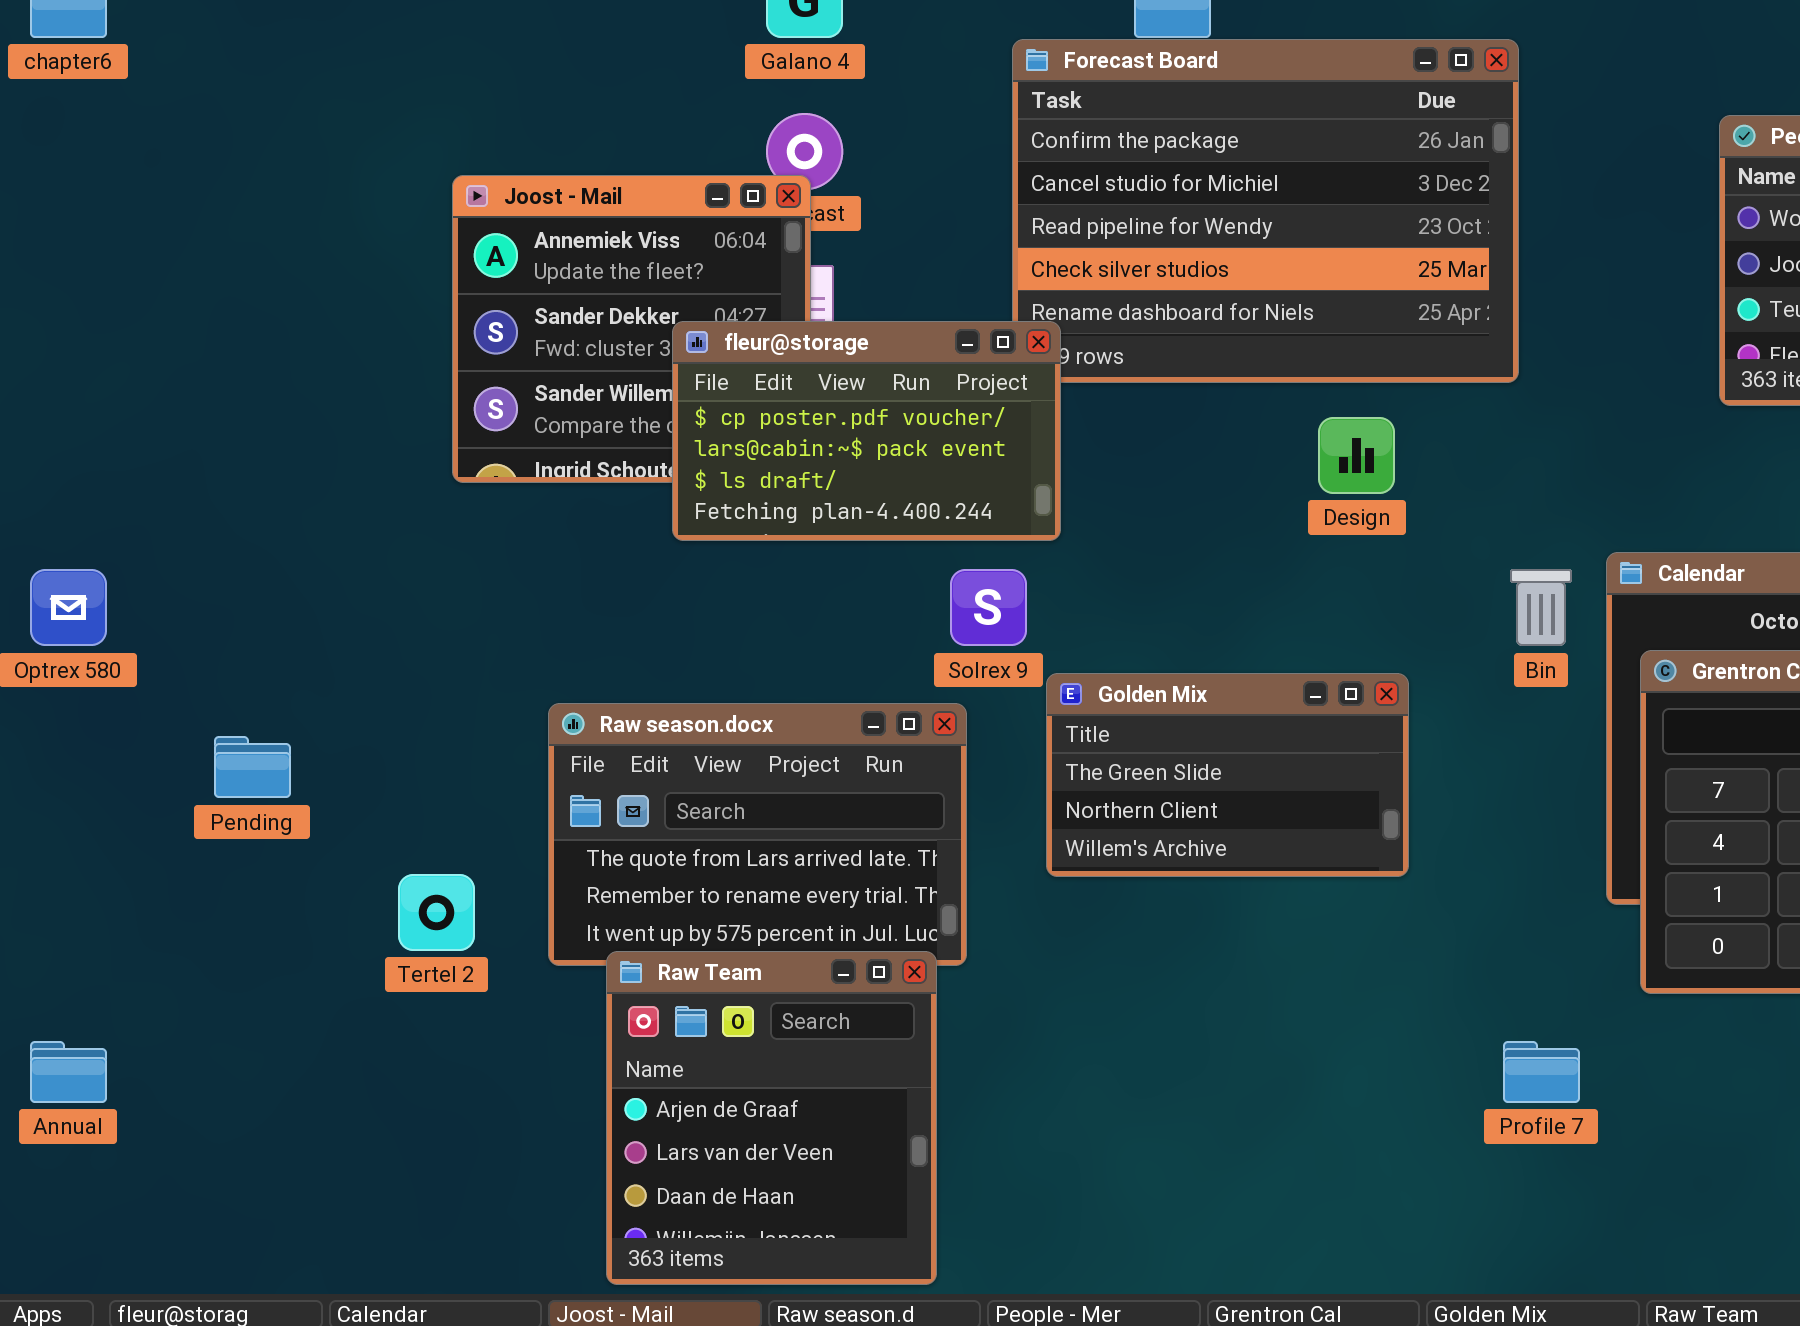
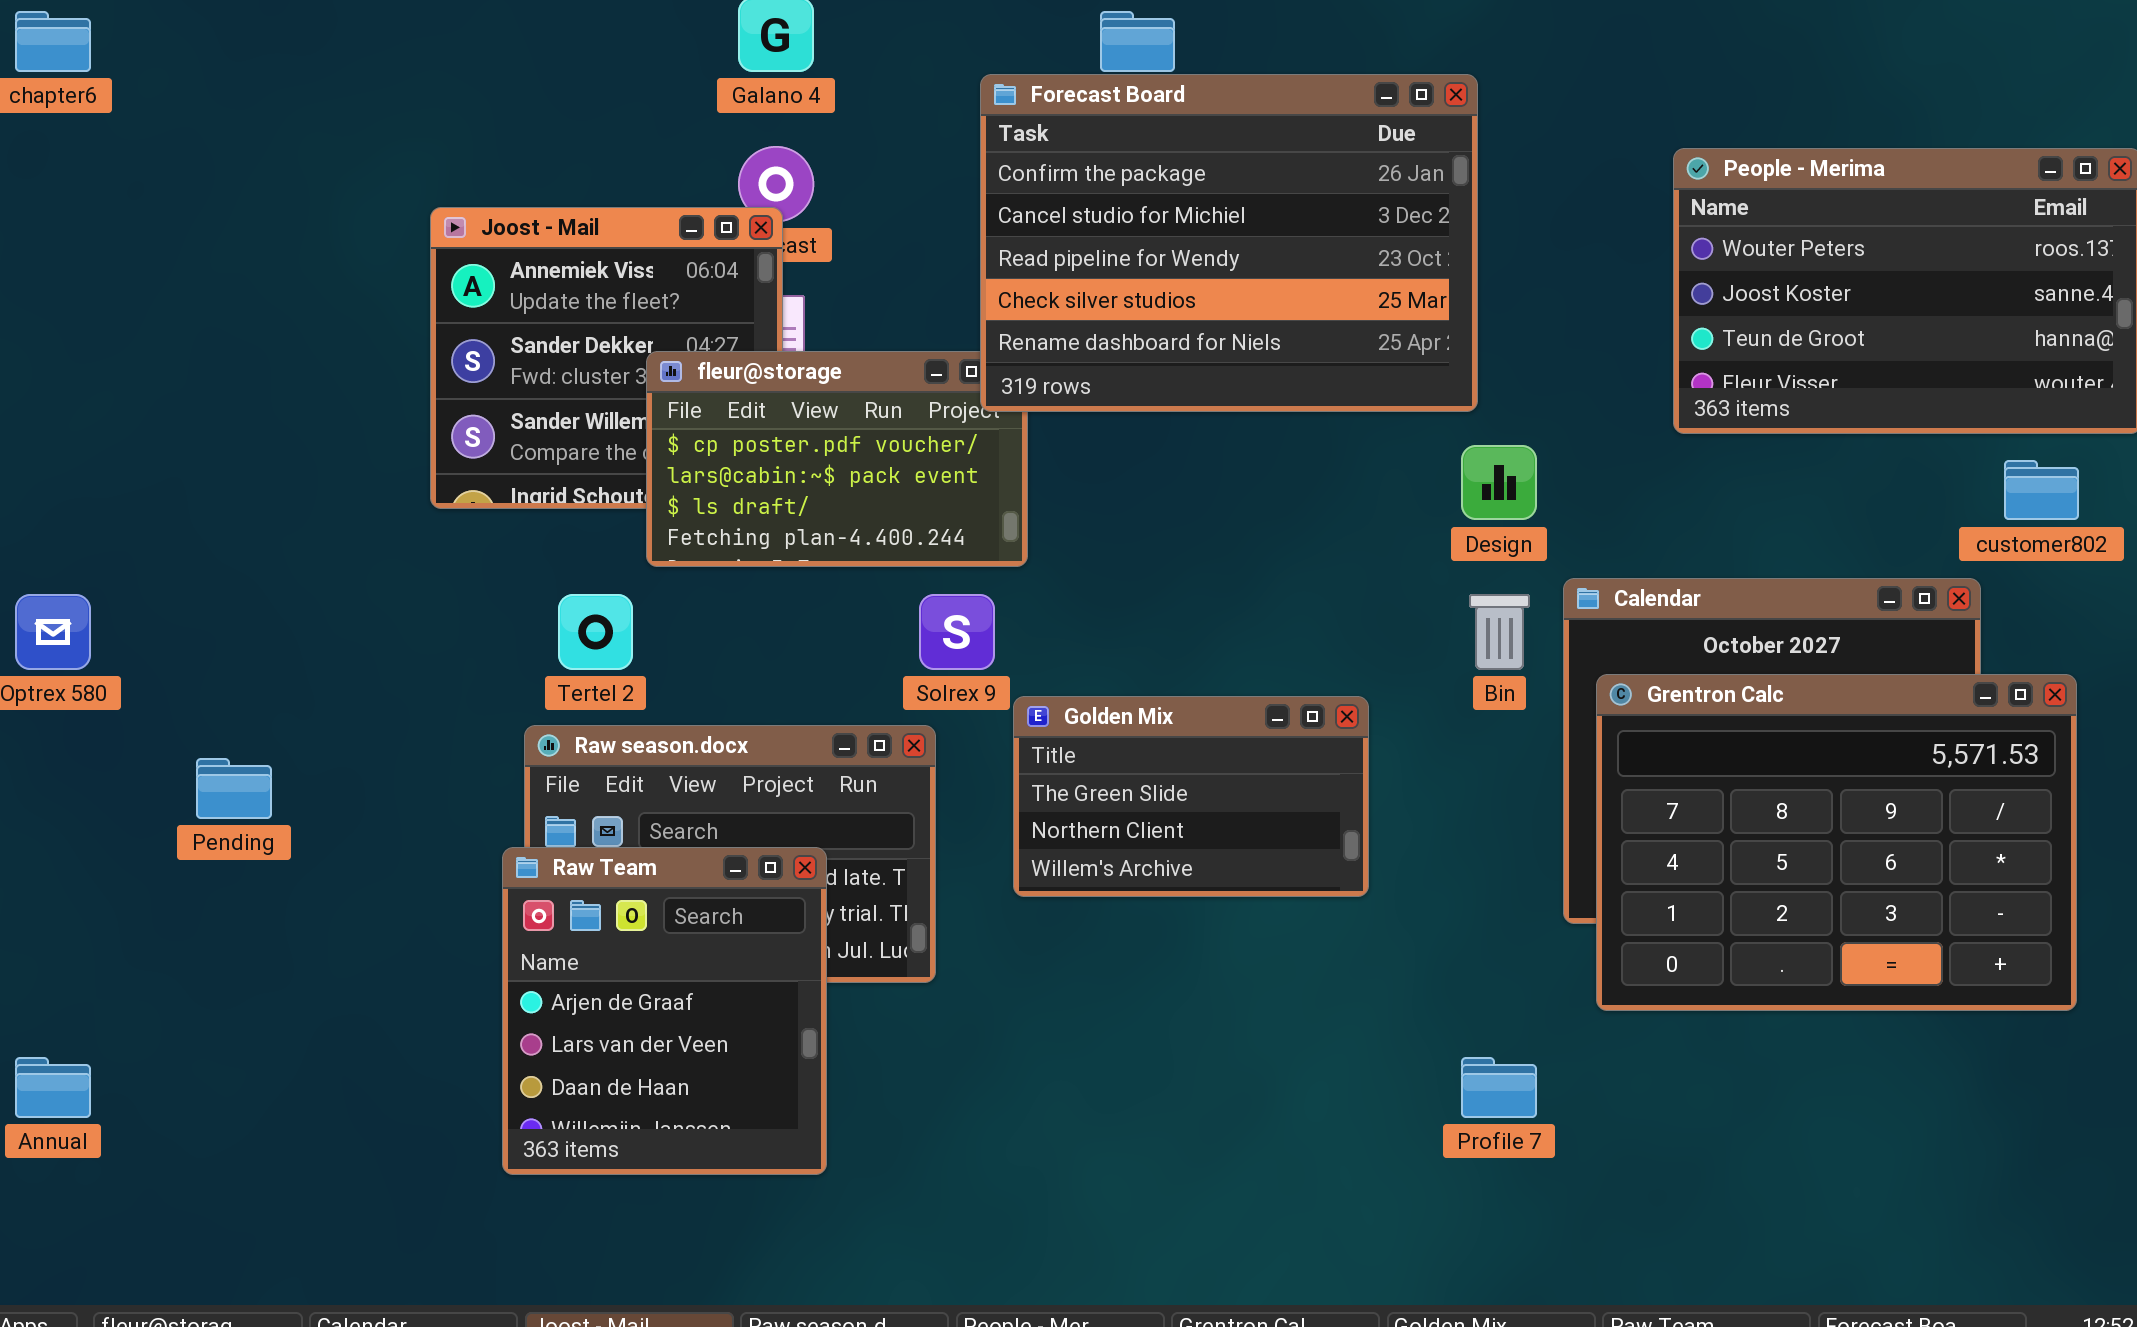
Forecast Board: [1012,39,1519,383] -> [980,74,1478,412], raised
Design: [1318,417,1395,494] -> [1461,445,1537,520], moved
Tertel 2: [398,874,475,951] -> [558,594,633,670], moved
Raw Team: [606,951,937,1285] -> [502,847,827,1175], moved

